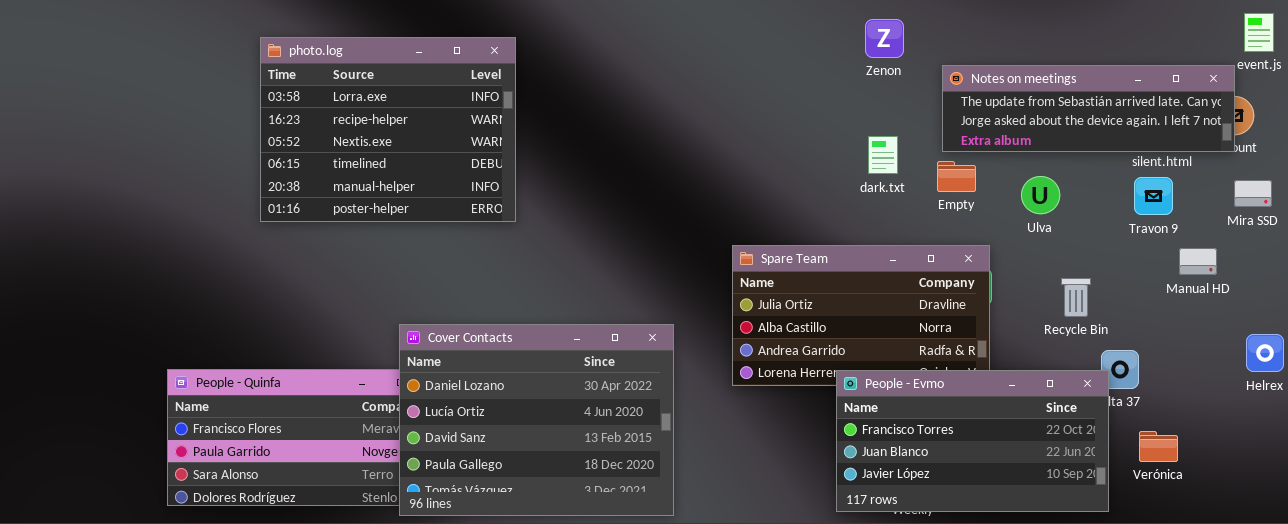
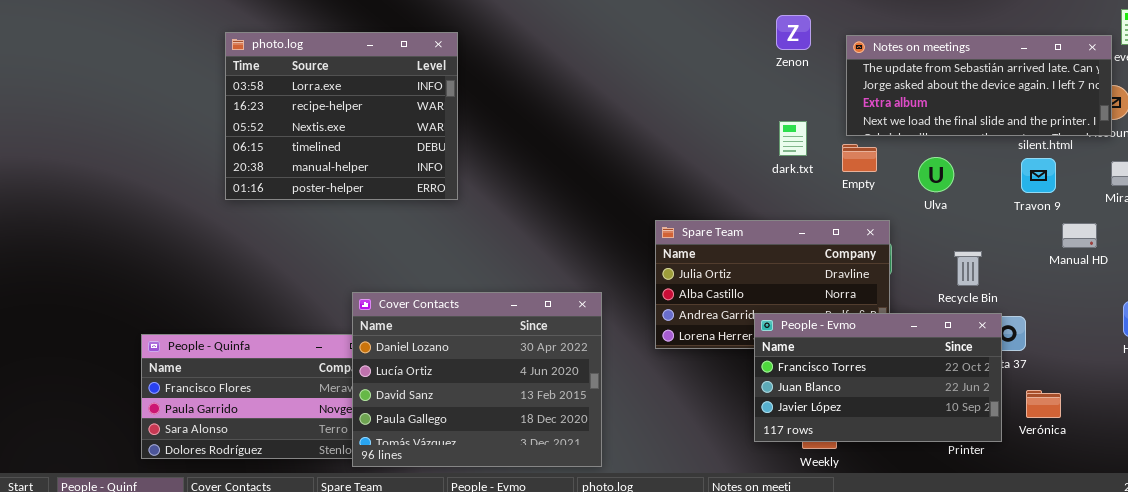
Notes on meetings: [942,65,1235,152] -> [846,35,1112,136], resized
People - Evmo: [836,370,1109,512] -> [754,313,1002,442], moved

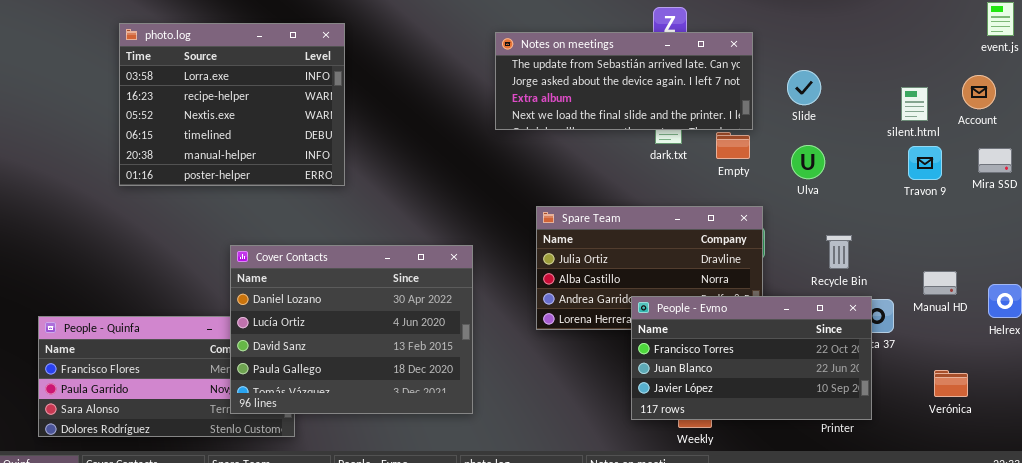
Notes on meetings: [846,35,1112,136] -> [495,32,753,130], moved
Travon 9: [1021,158,1056,193] -> [908,146,942,180], moved
Manual HD: [1062,223,1097,248] -> [923,271,957,295], moved
Cover Contacts: [352,292,602,467] -> [230,245,473,414], moved
Verónica: [1026,390,1061,418] -> [934,370,968,397], moved

